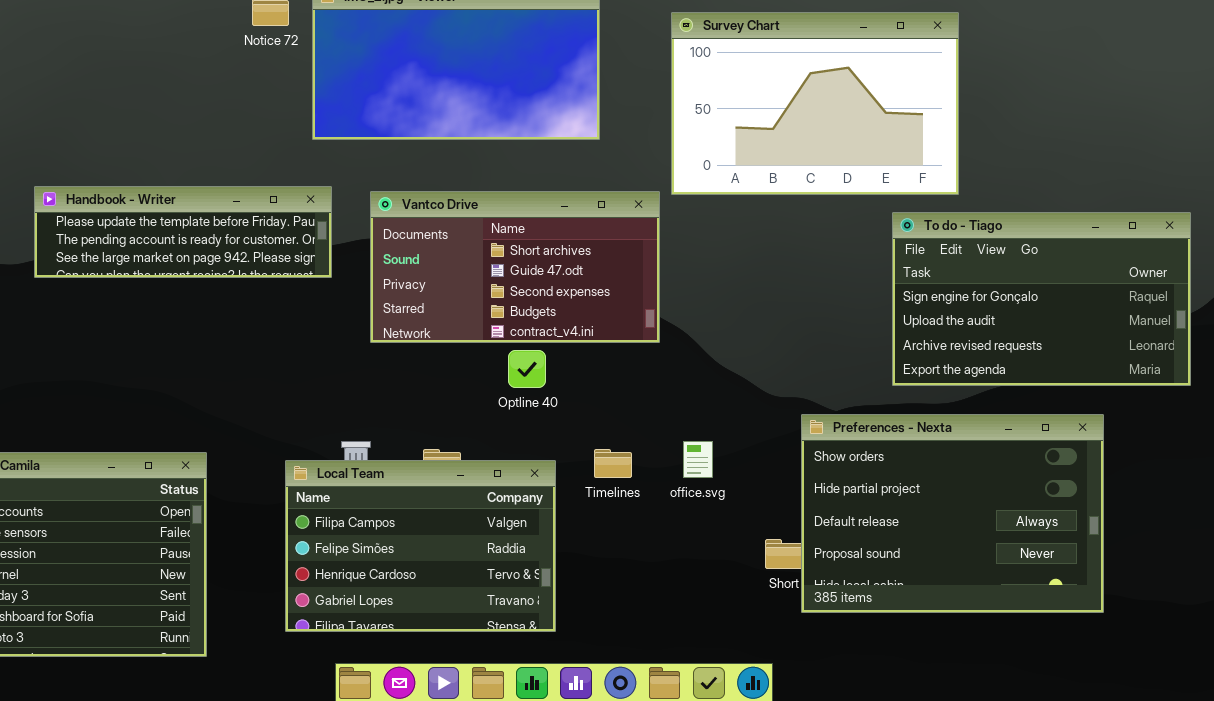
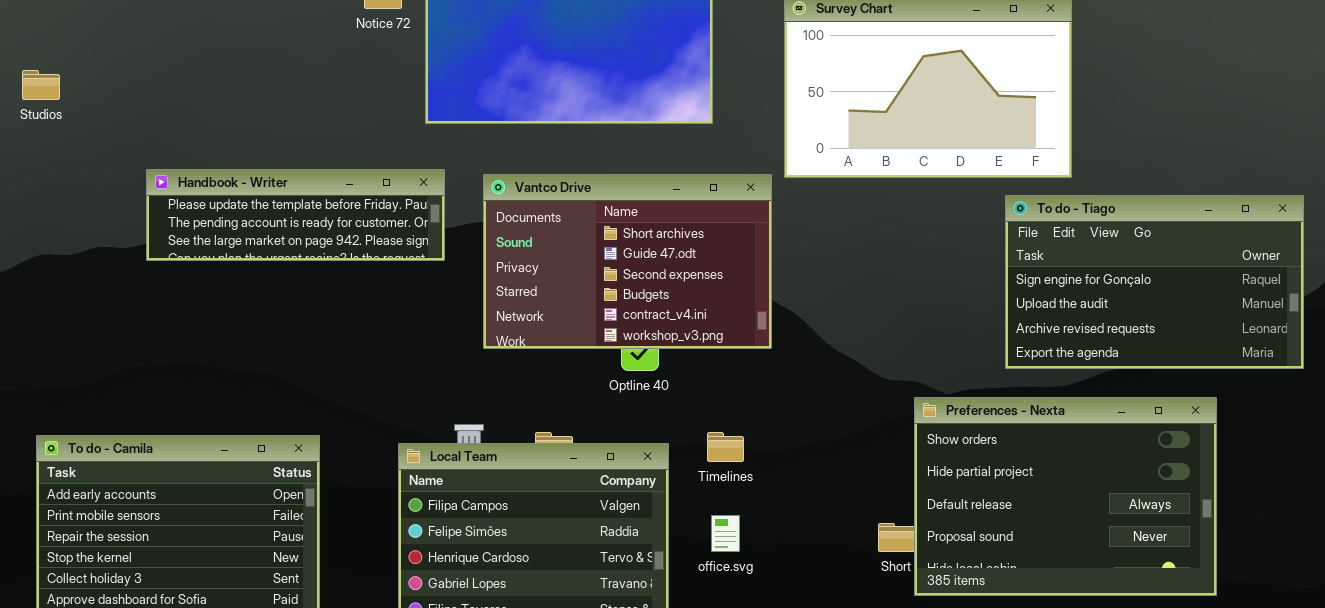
Vantco Drive: [370,191,660,343] -> [483,174,772,349], resized
office.svg: [683,441,713,478] -> [711,515,740,552], moved

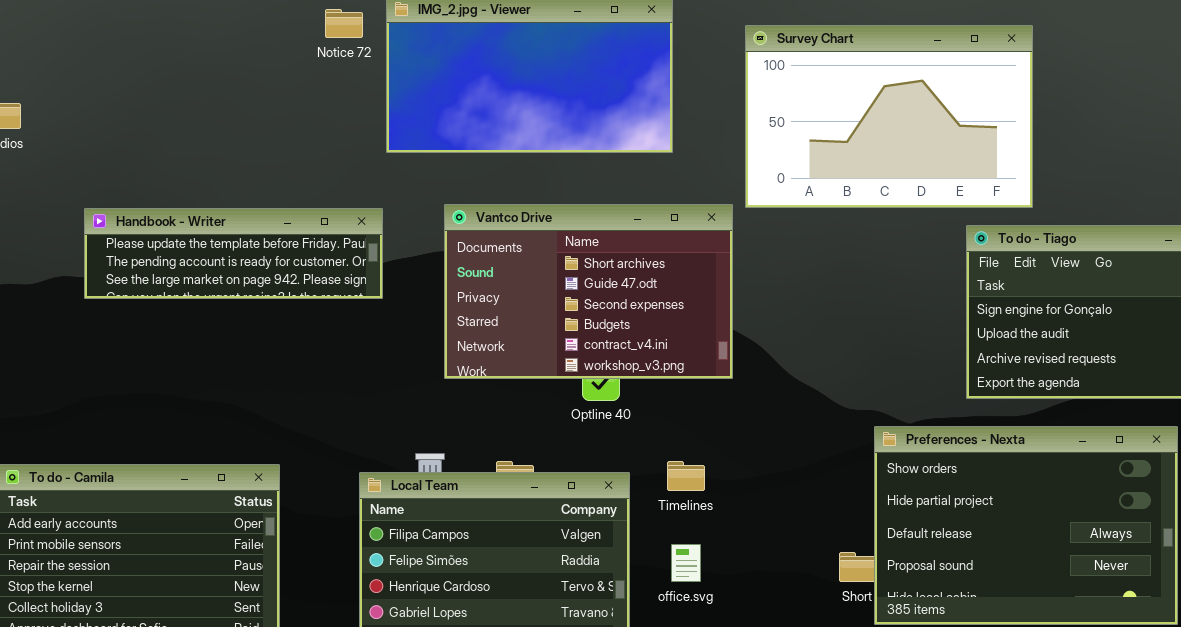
Handbook - Writer: [146,169,445,261] -> [84,208,383,299], moved

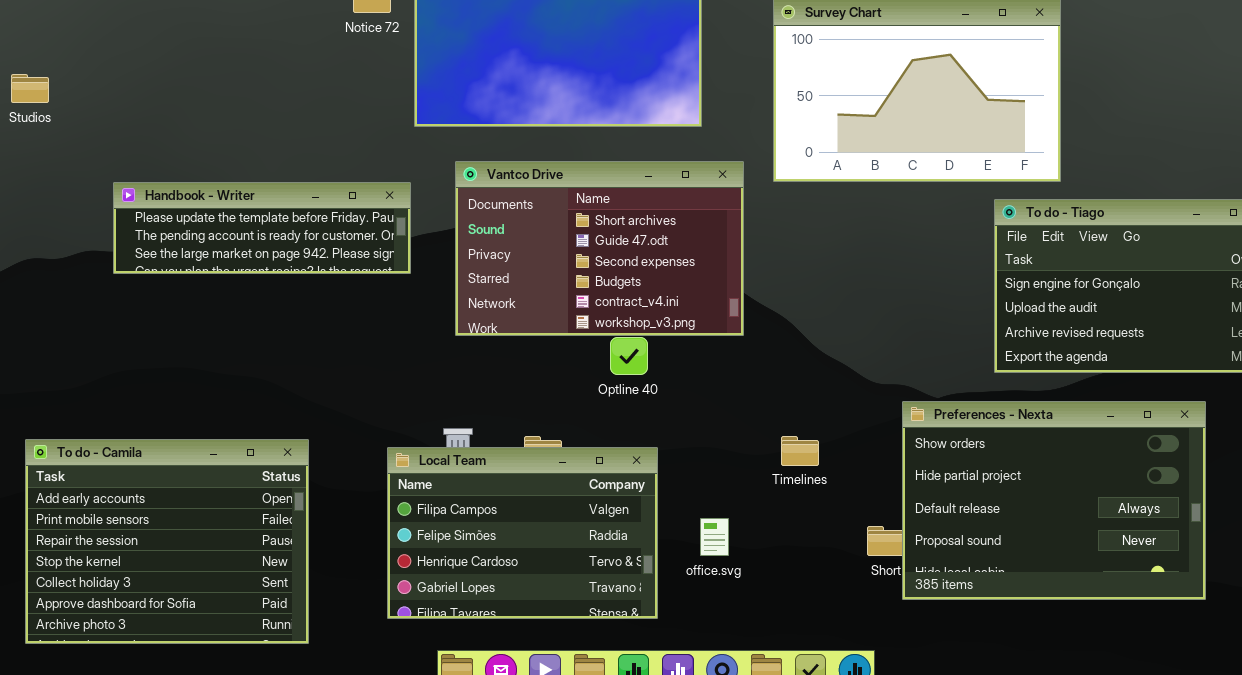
Vantco Drive: [444,204,733,379] -> [455,161,744,336], moved
Timelines: [667,461,705,491] -> [781,436,819,466], moved

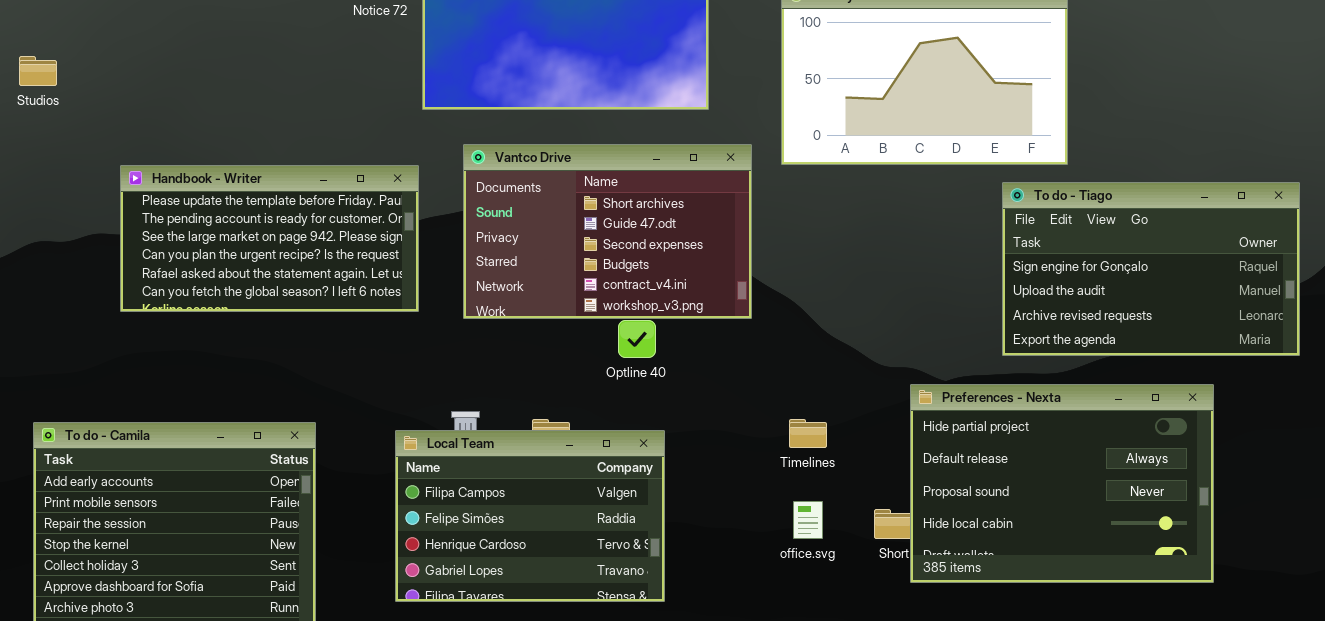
Handbook - Writer: [113,182,411,274] -> [120,165,419,312], resized
Preferences - Nexta: [902,401,1206,600] -> [910,384,1214,583], scrolled down 1 row
office.svg: [700,518,729,556] -> [793,501,823,539], moved

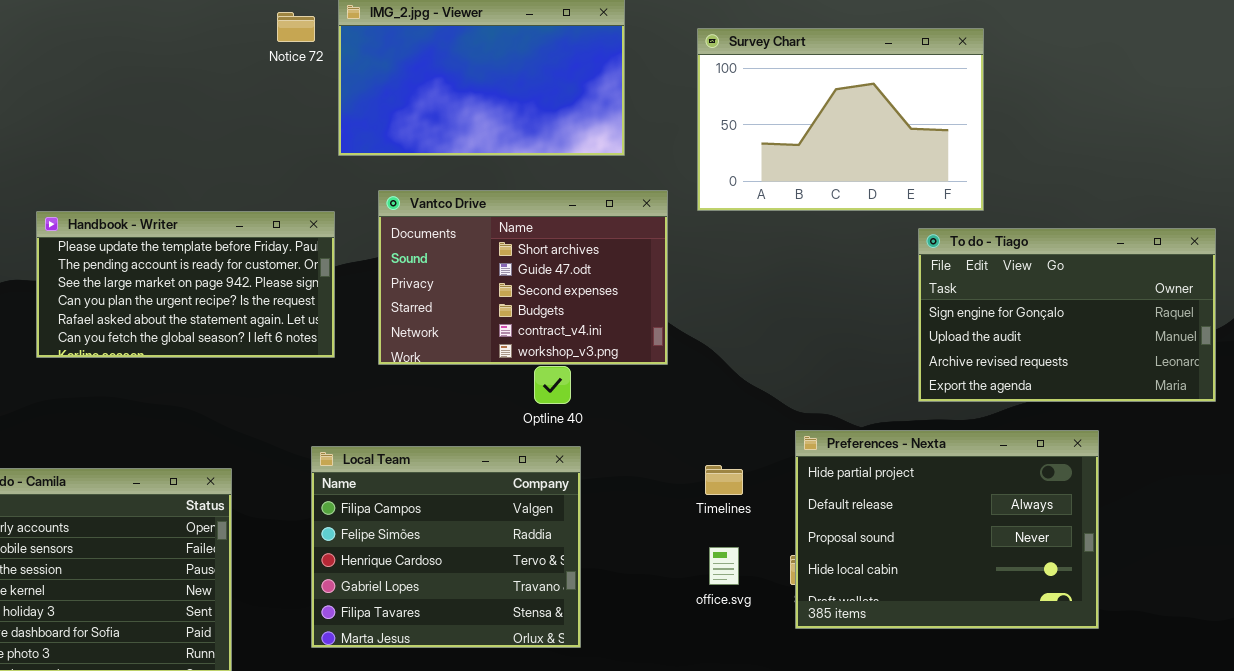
Preferences - Nexta: [910,384,1214,583] -> [795,430,1099,629], moved
Local Team: [395,430,665,602] -> [311,446,581,648], resized

